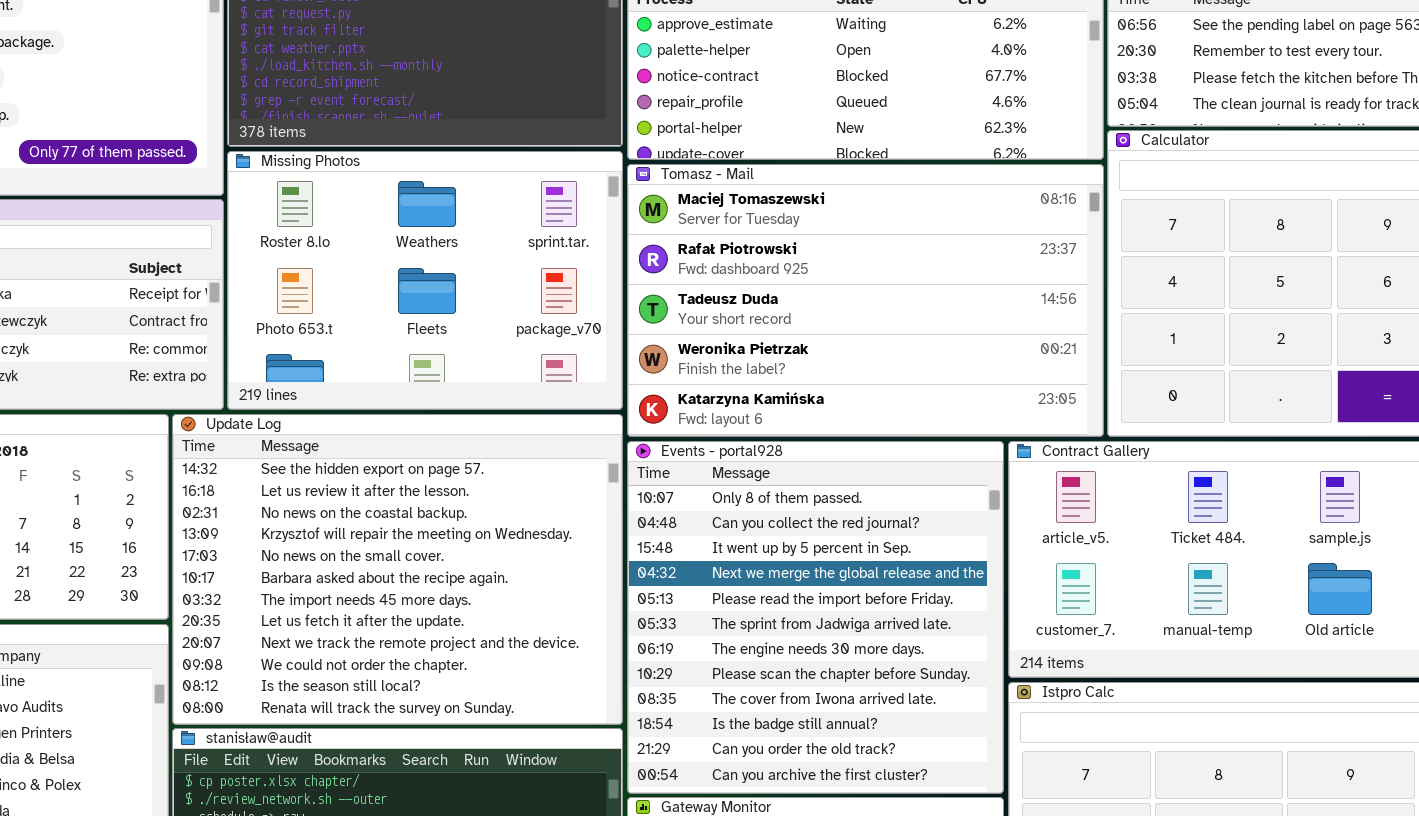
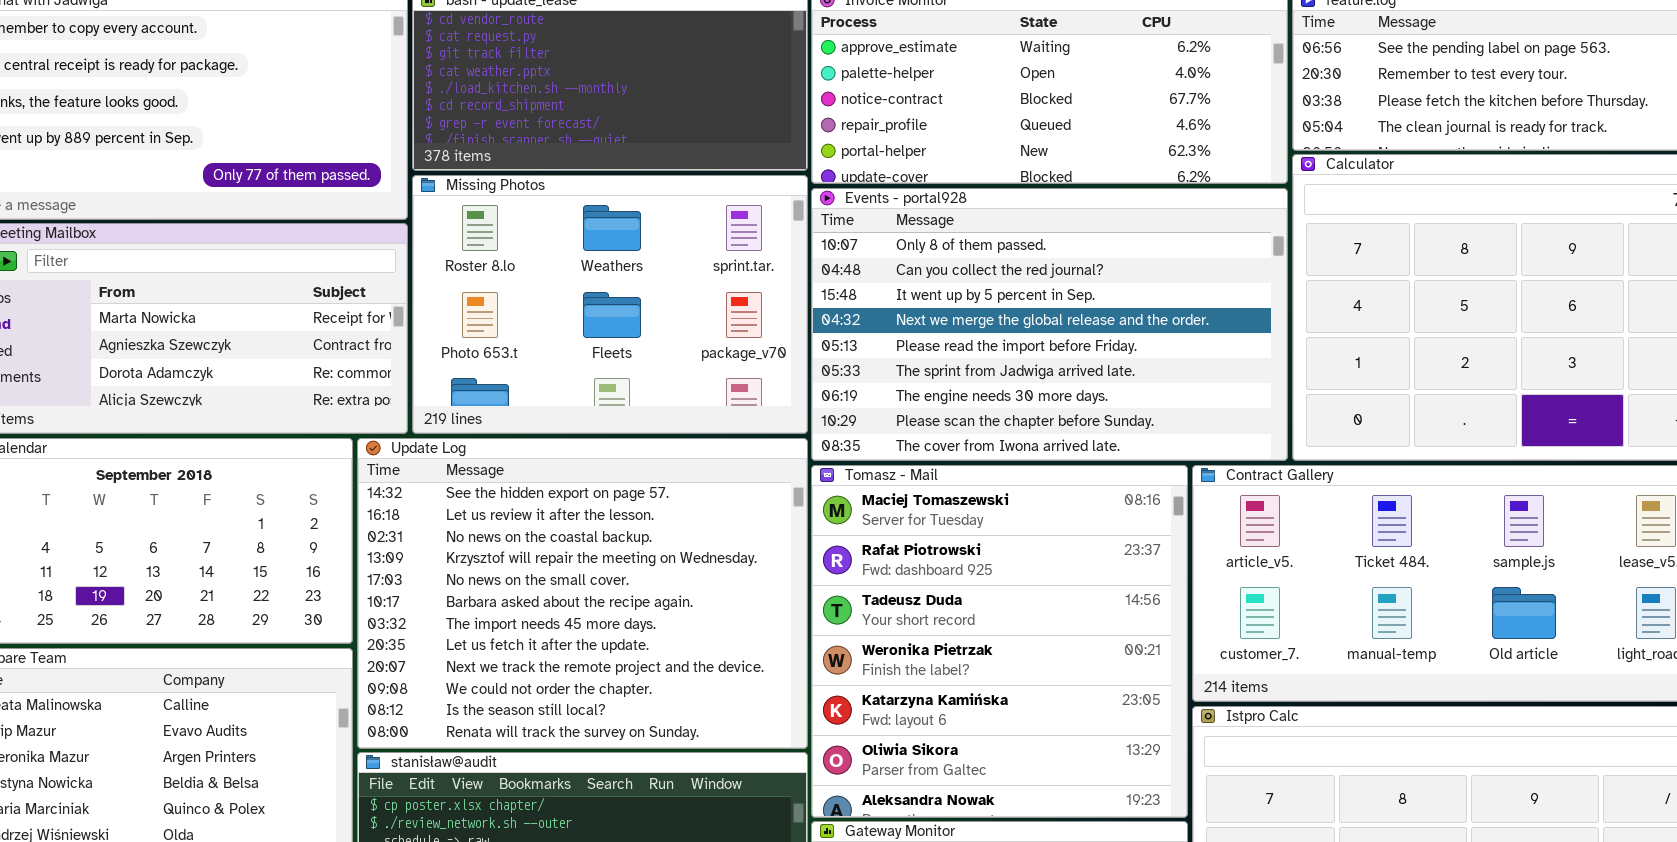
Tomasz - Mail: [627,164,1104,437] -> [811,465,1188,818], moved, resized
Events - portal928: [627,441,1004,794] -> [811,188,1288,461], moved, resized

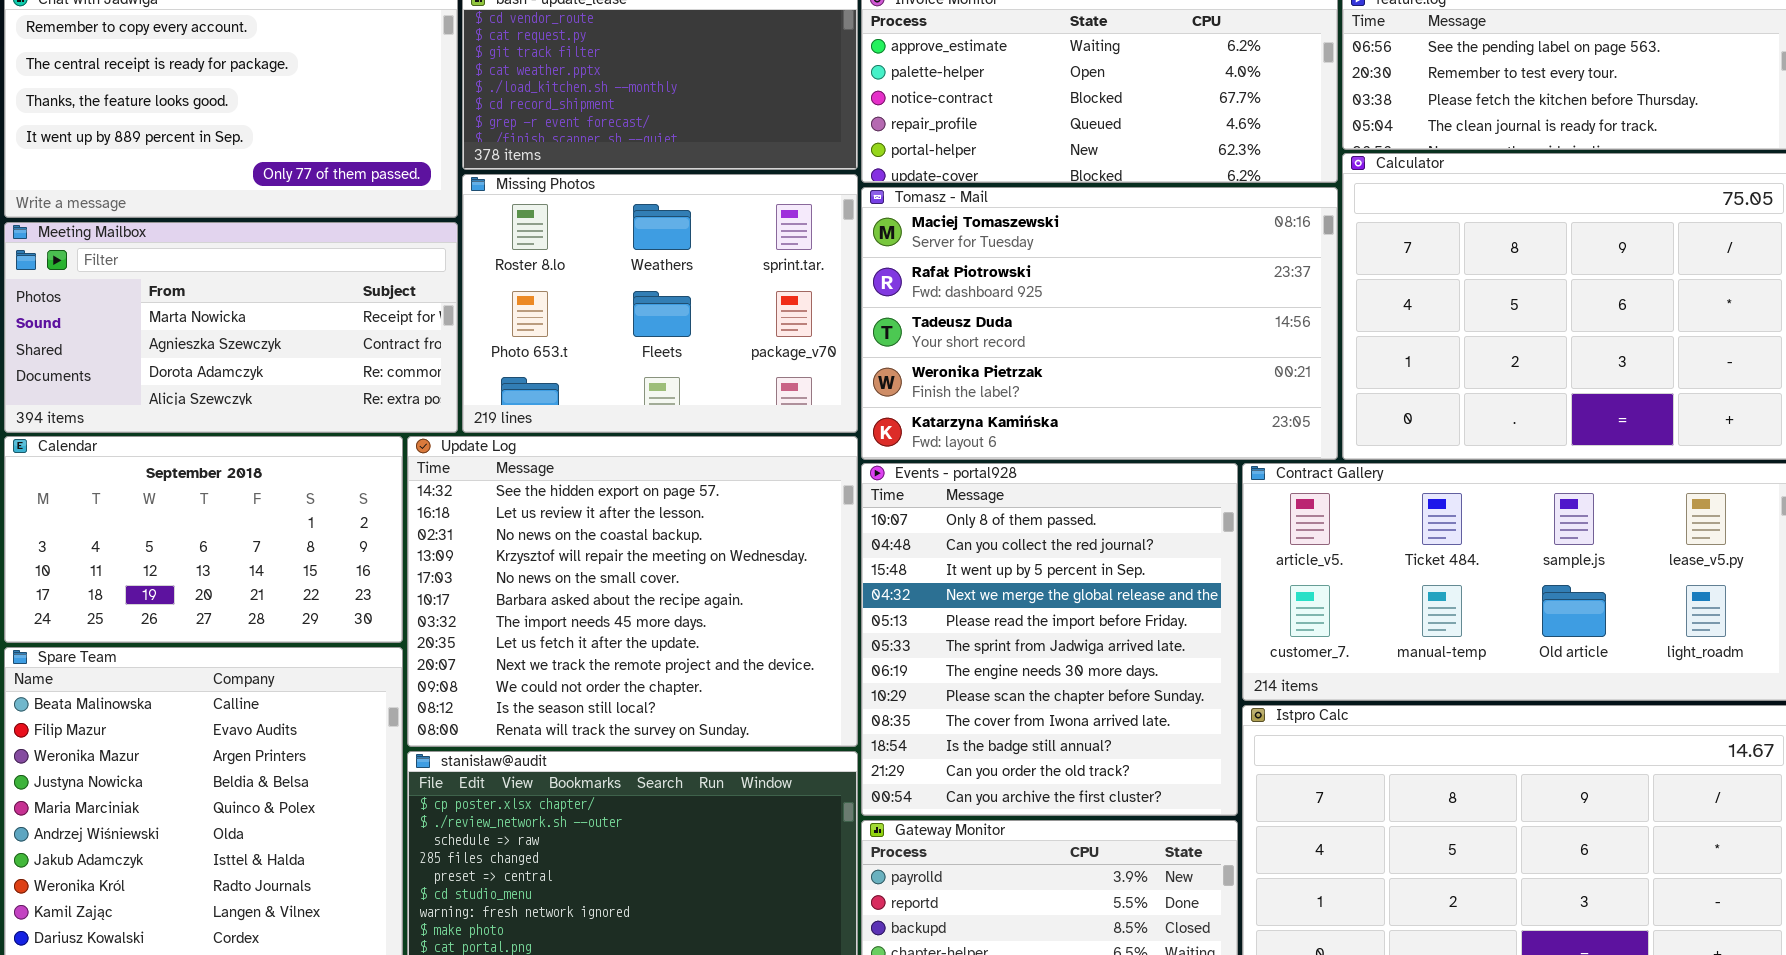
Events - portal928: [811,188,1288,461] -> [861,463,1238,816], moved, resized
Tomasz - Mail: [811,465,1188,818] -> [861,187,1338,460], moved, resized

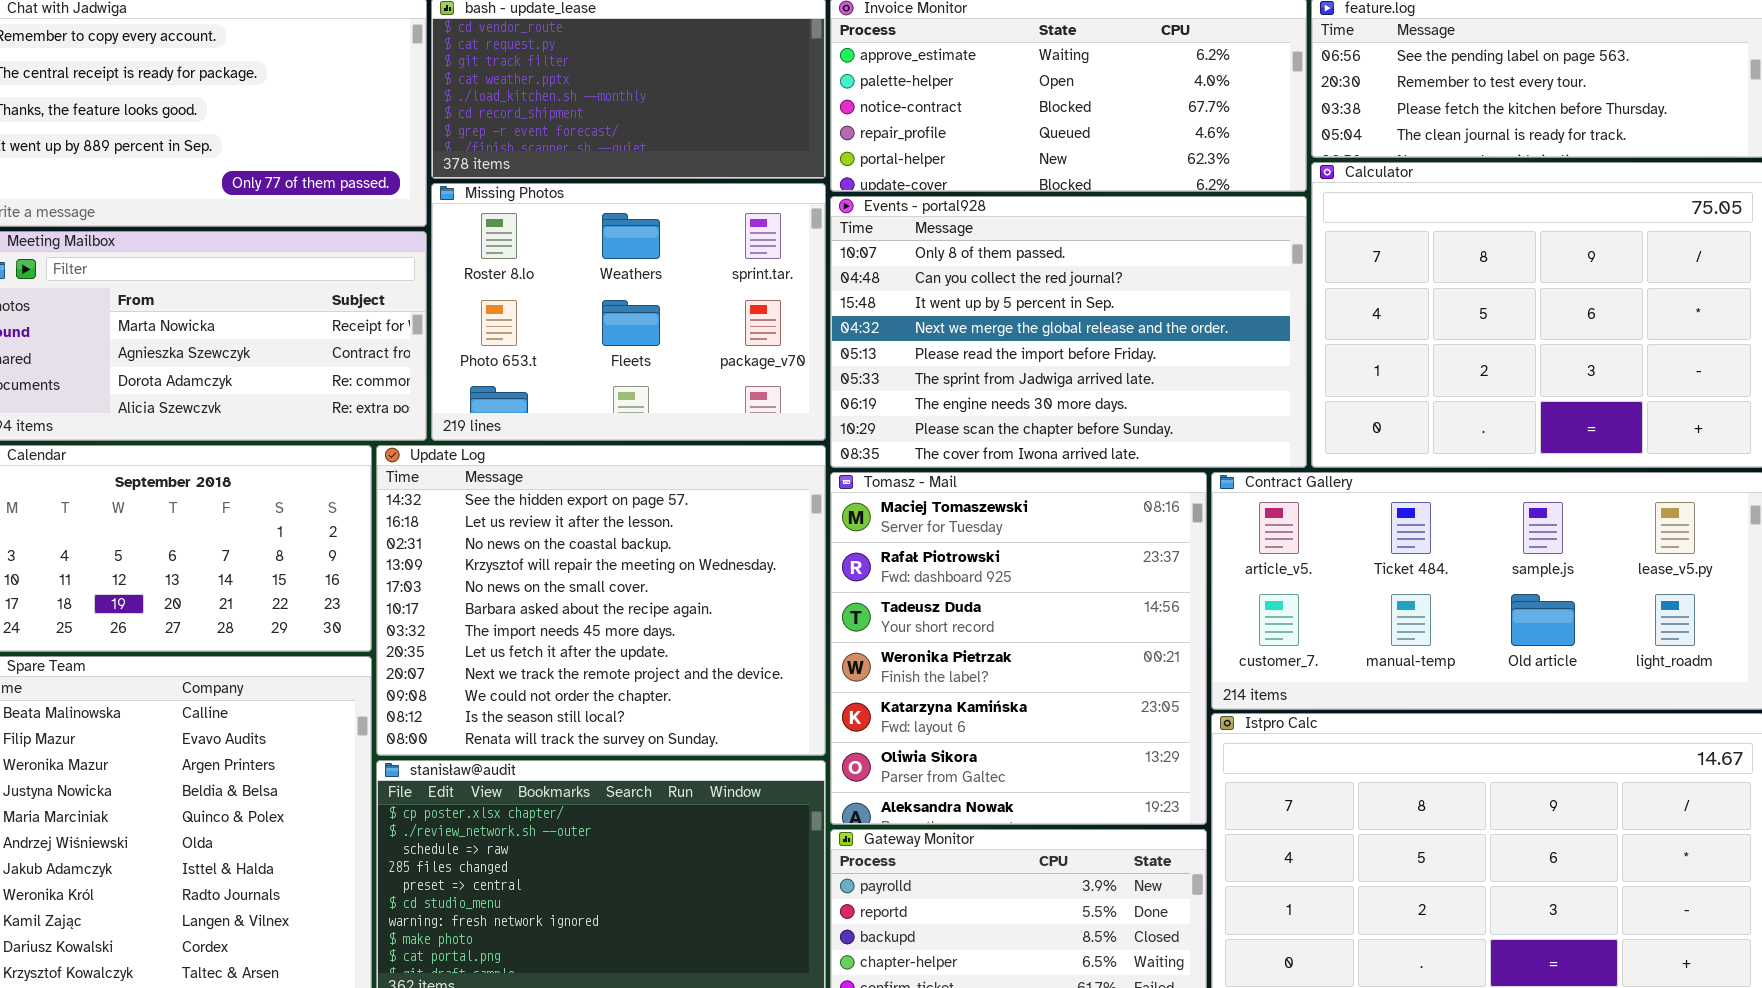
Tomasz - Mail: [861,187,1338,460] -> [830,472,1207,825], moved, resized
Events - portal928: [861,463,1238,816] -> [830,196,1307,468], moved, resized

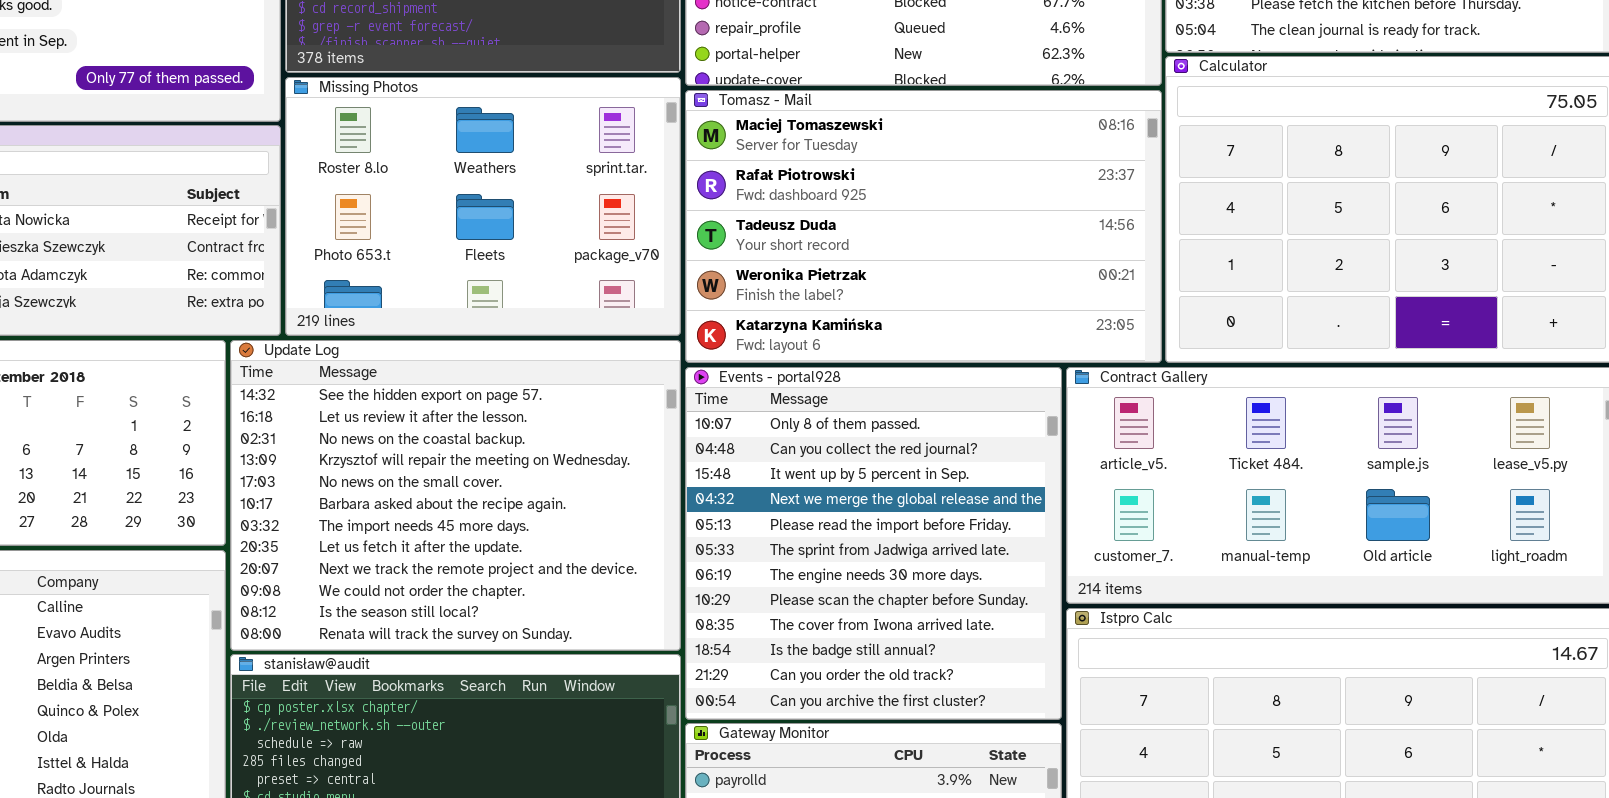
Events - portal928: [830,196,1307,468] -> [685,367,1062,720], moved, resized
Tomasz - Mail: [830,472,1207,825] -> [685,90,1162,363], moved, resized

